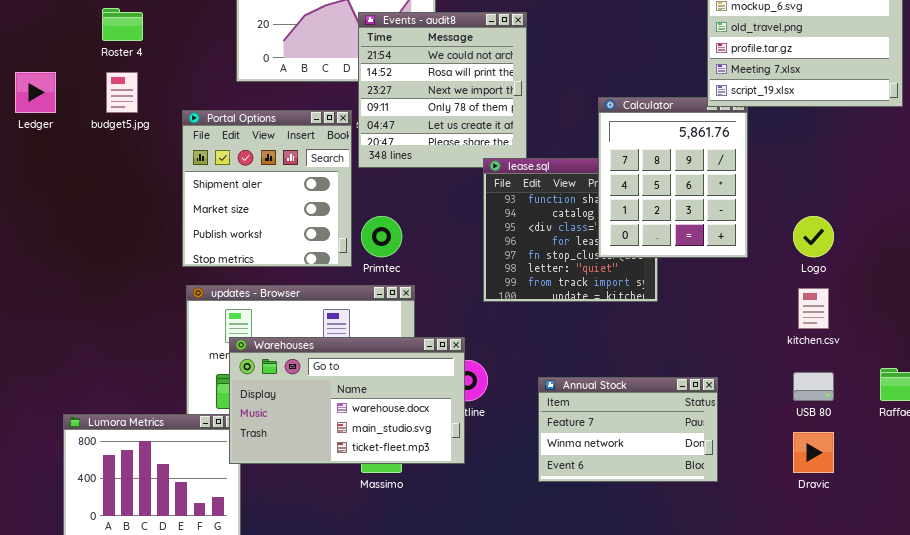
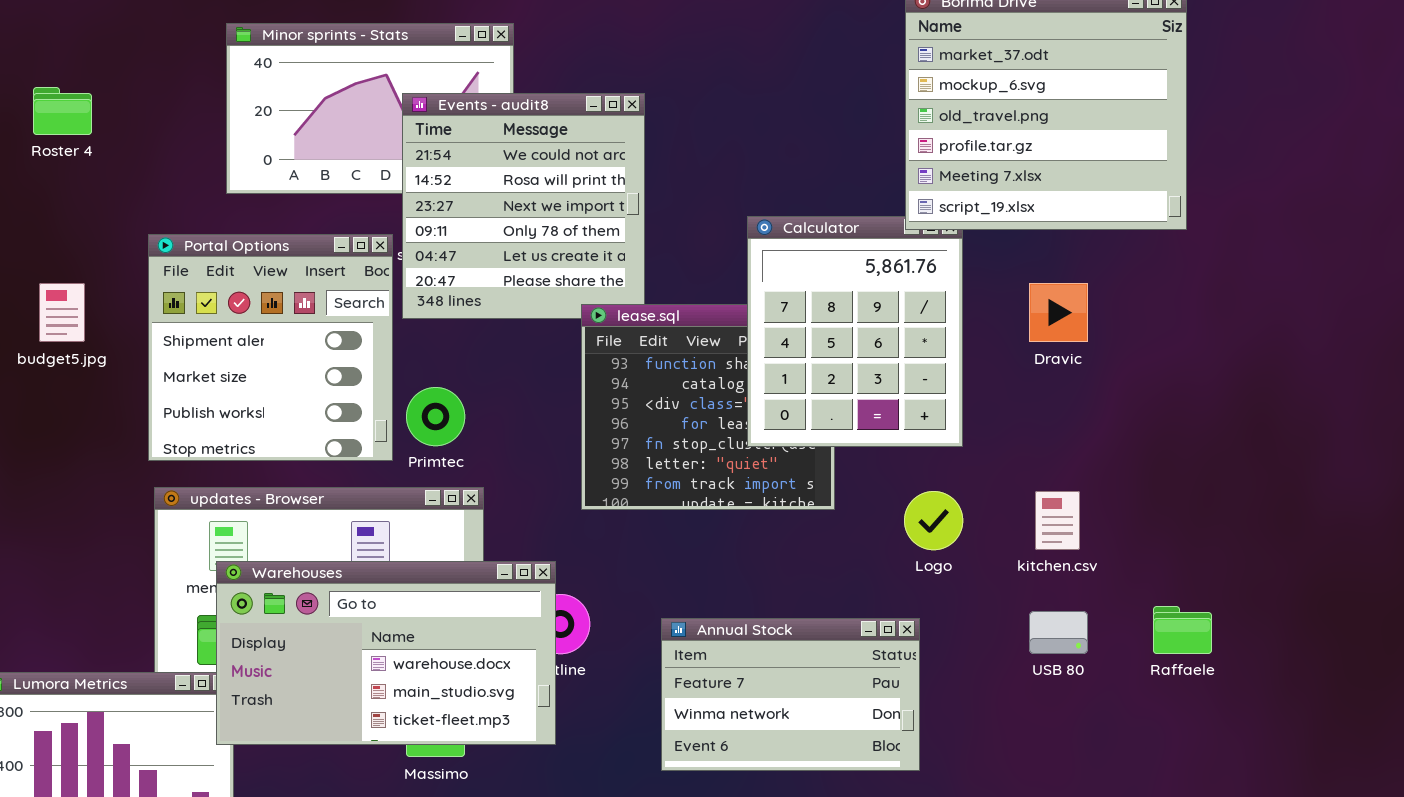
budget5.jpg: [106,72,138,113] -> [39,283,85,342], moved
Logo: [793,216,834,257] -> [904,491,963,550], moved
Dravic: [793,432,834,473] -> [1029,283,1088,342], moved

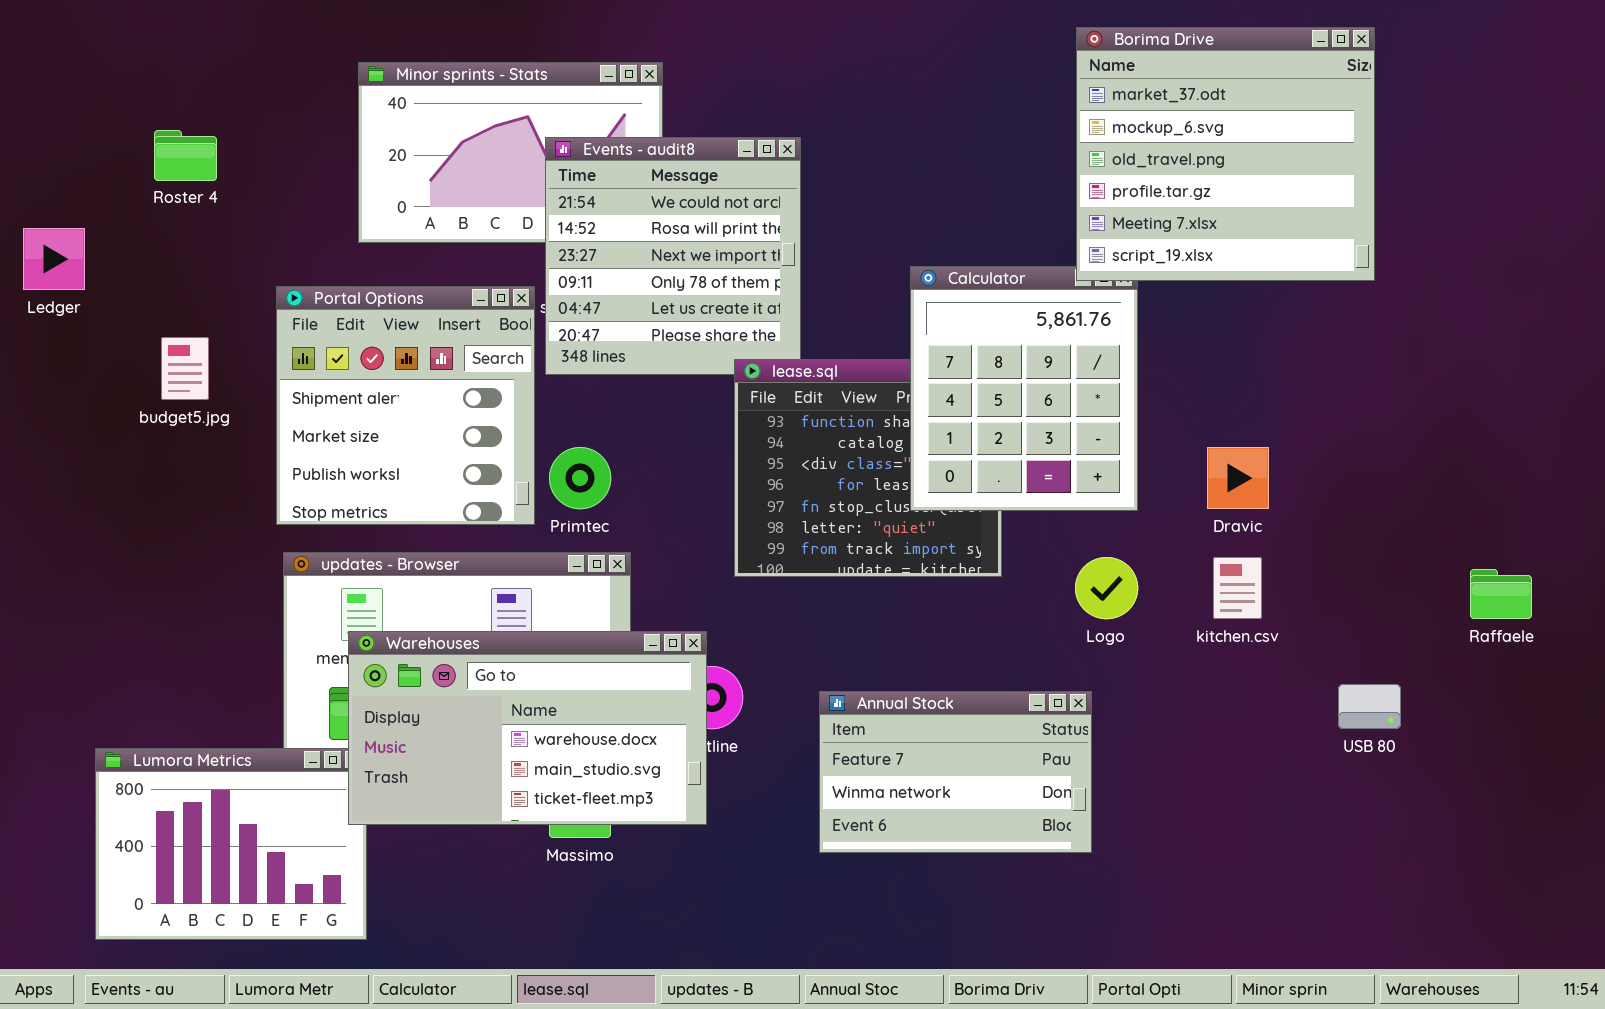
Dravic: [1029,283,1088,342] -> [1207,447,1269,509], moved
Raffaele: [1153,606,1212,654] -> [1470,569,1532,619], moved
USB 80: [1029,611,1088,654] -> [1338,684,1401,729], moved

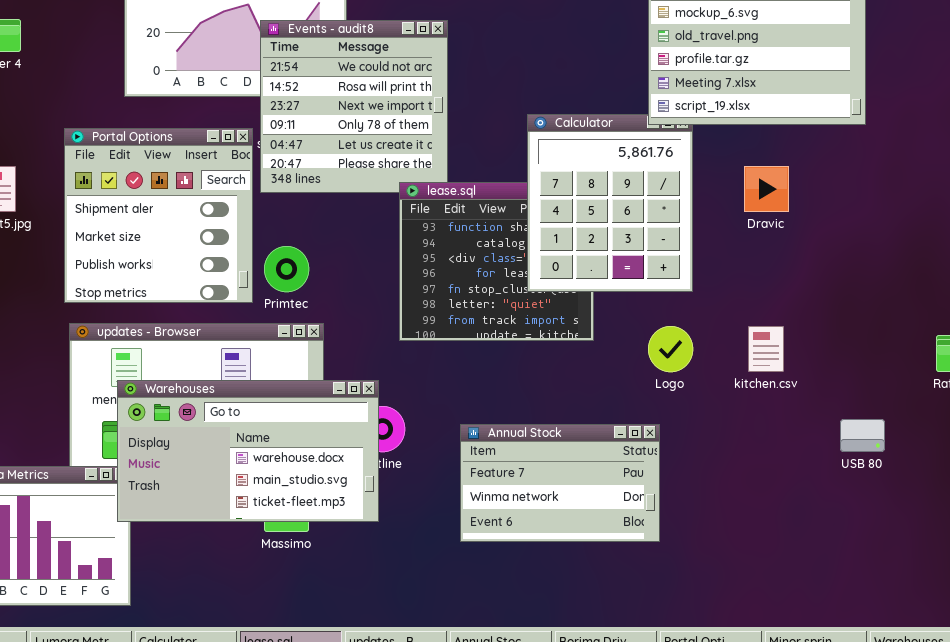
Dravic: [1207,447,1269,509] -> [744,166,789,212], moved

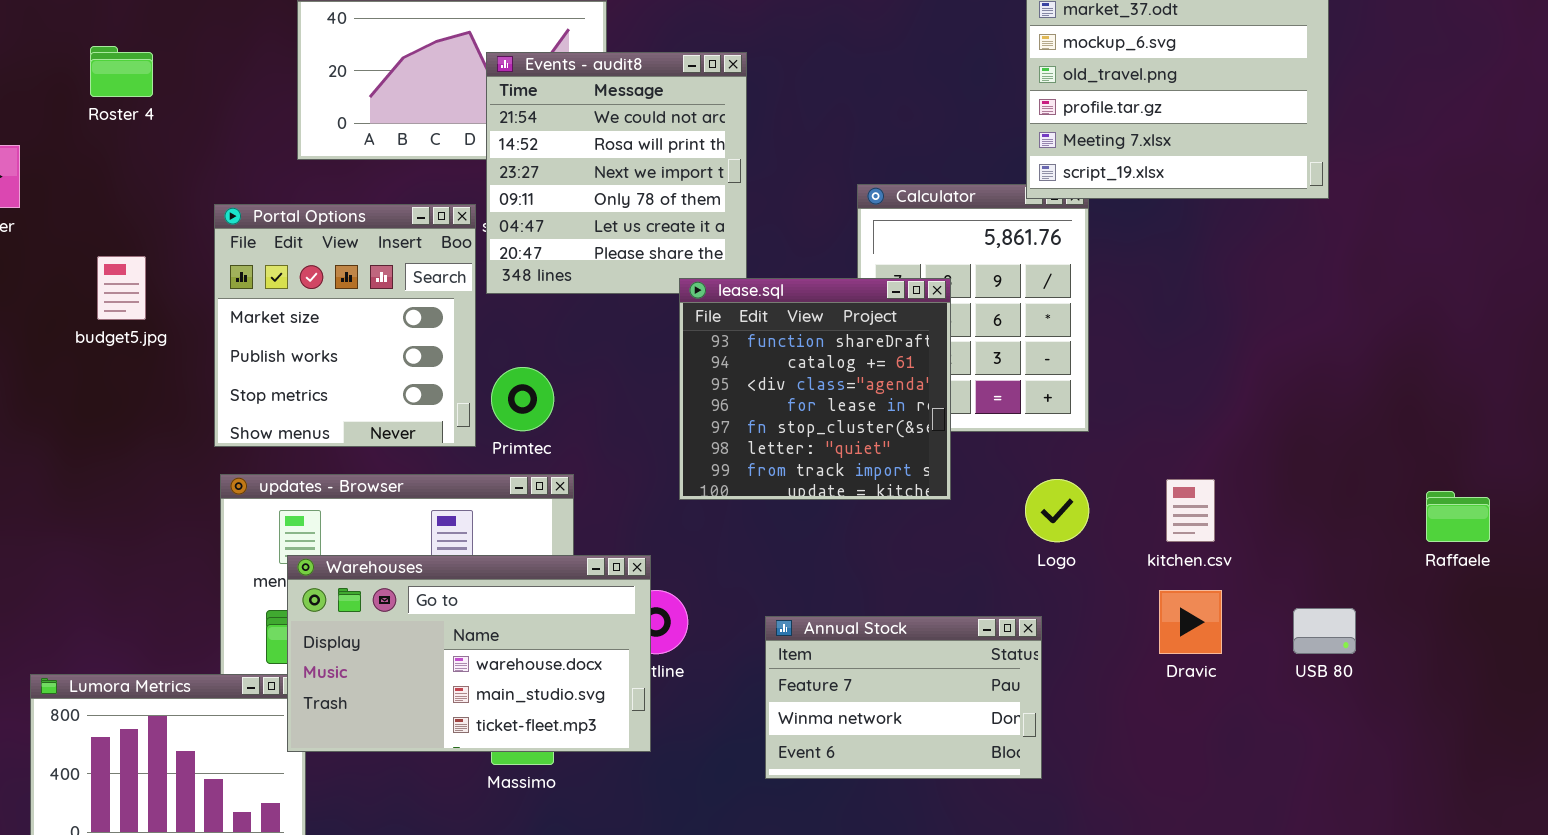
Portal Options: [64,128,253,303] -> [214,204,476,447], scrolled down 1 row
Dravic: [744,166,789,212] -> [1159,590,1222,654], moved
lease.sql: [399,182,594,341] -> [679,278,951,500], raised

